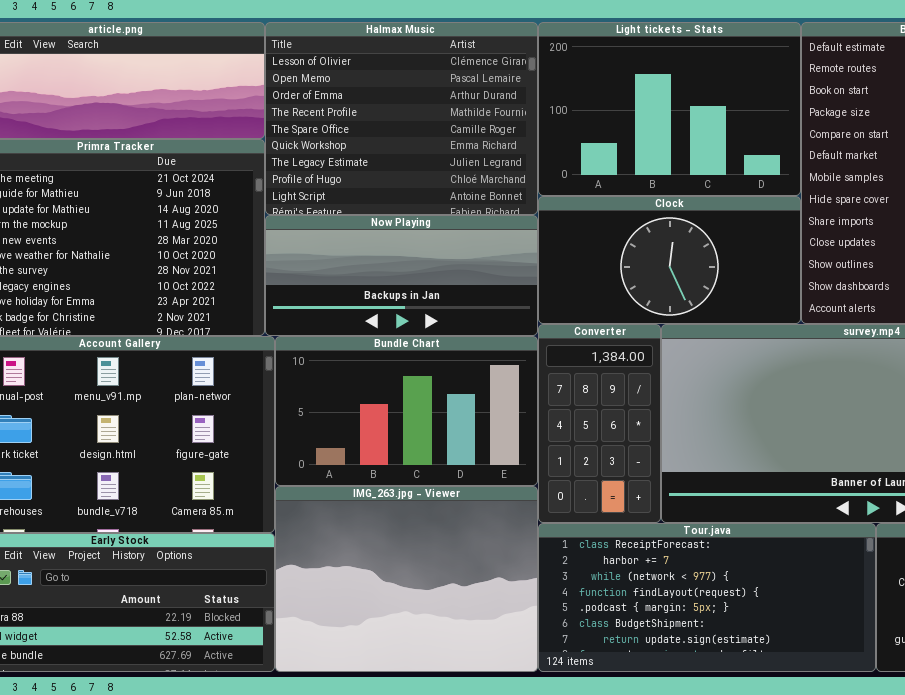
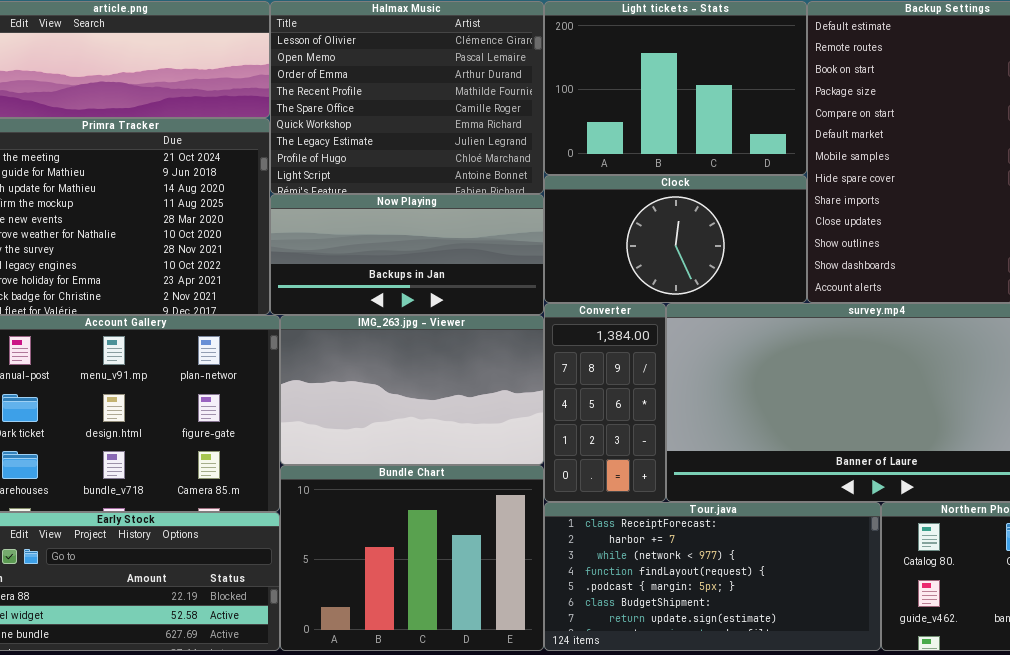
Bundle Chart: [275,336,538,486] -> [280,465,544,651], moved, resized
IMG_263.jpg - Viewer: [275,486,538,672] -> [280,315,544,465], moved, resized

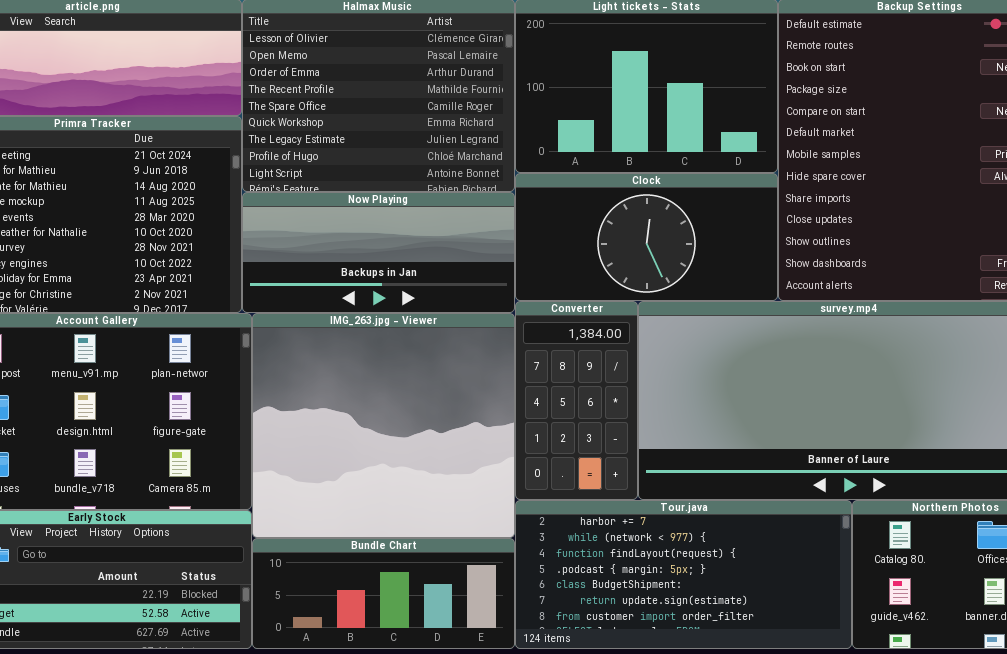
IMG_263.jpg - Viewer: [280,315,544,465] -> [252,313,515,538], resized
Bundle Chart: [280,465,544,651] -> [252,538,515,649], resized
Tour.java: [544,502,881,651] -> [515,500,852,649], scrolled down 1 row

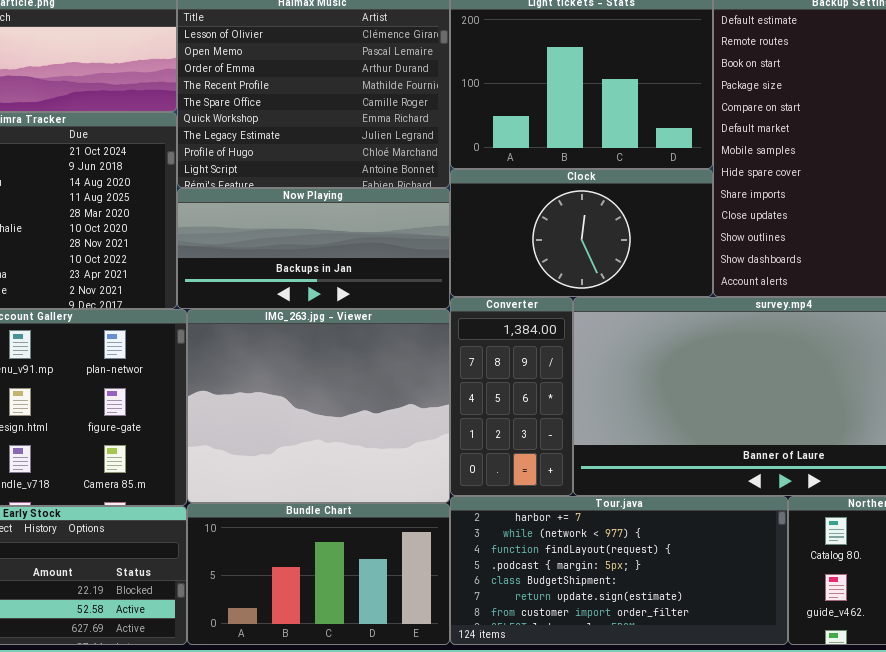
IMG_263.jpg - Viewer: [252,313,515,538] -> [187,309,450,503], resized
Bundle Chart: [252,538,515,649] -> [187,503,450,645], resized

